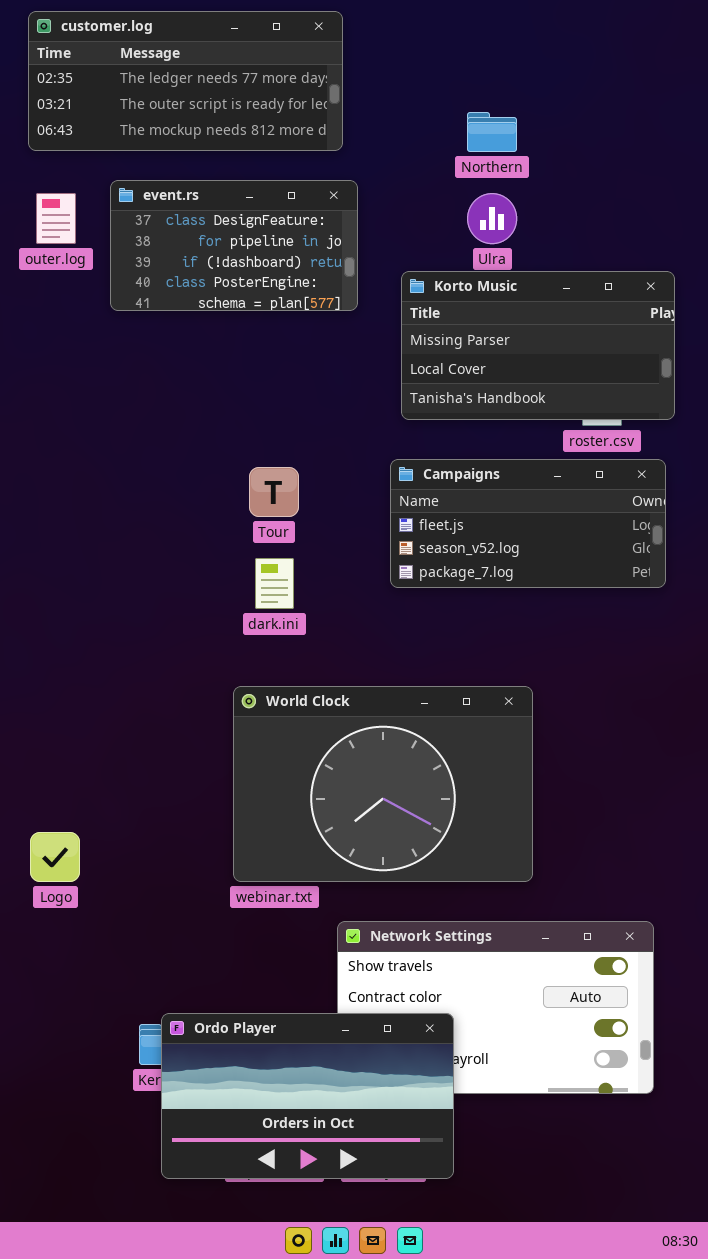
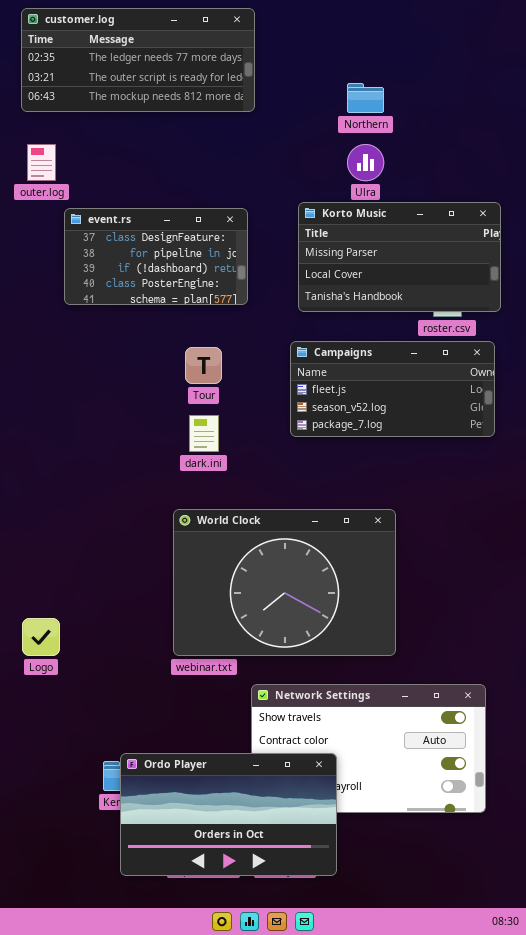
event.rs: [110,180,358,311] -> [64,208,248,305], moved

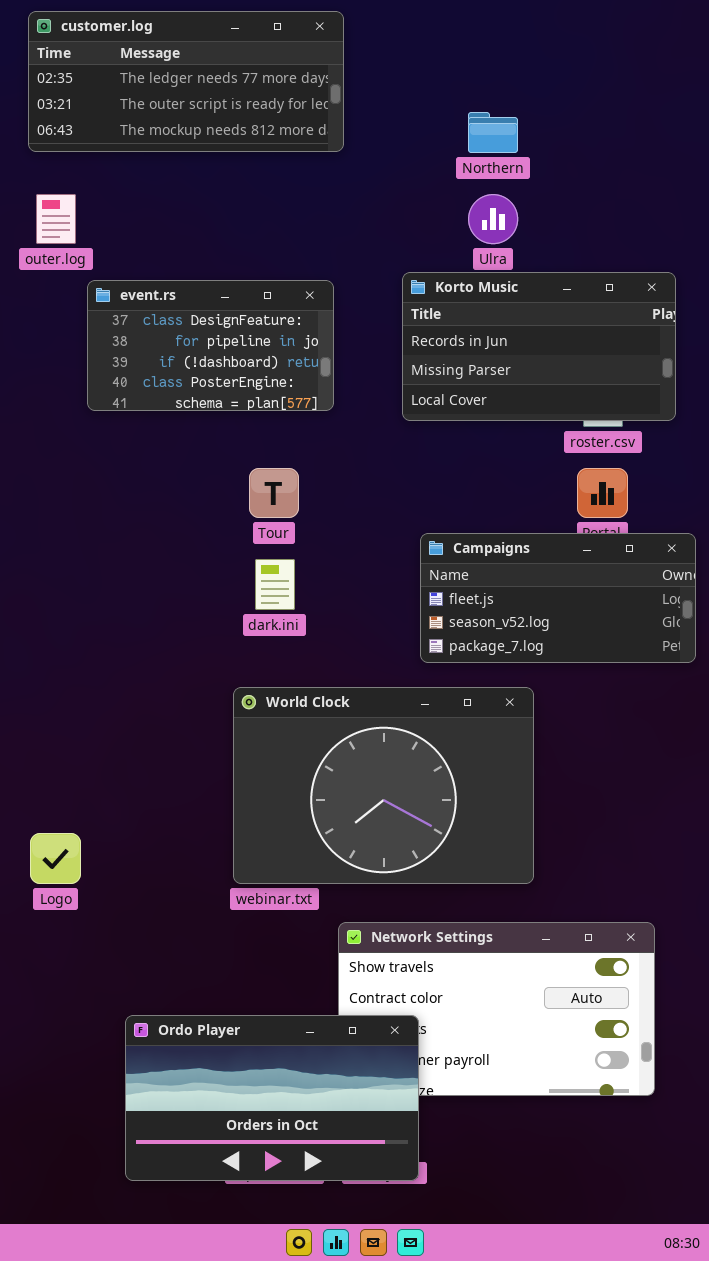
Korto Music: [298,202,501,312] -> [402,272,676,421], scrolled up 1 row
Campaigns: [290,341,495,437] -> [420,533,696,663], moved
Ordo Player: [120,753,337,876] -> [125,1015,419,1181], moved

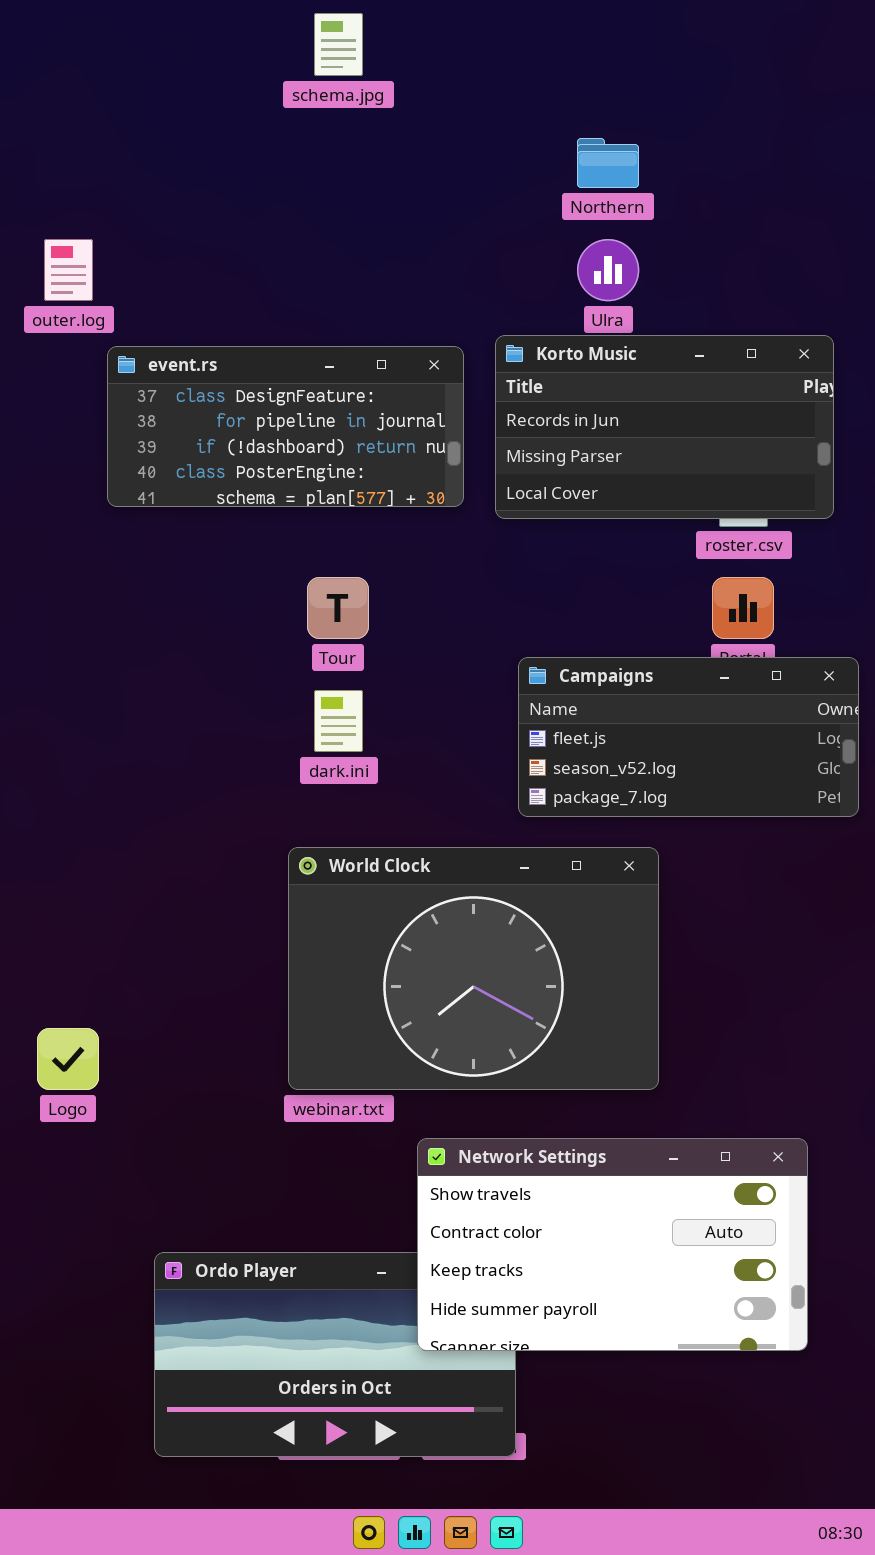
customer.log: [28,11,344,152] -> none, closed
event.rs: [87,280,334,411] -> [107,346,464,507], resized
Network Settings: [338,922,655,1096] -> [417,1138,808,1351], raised

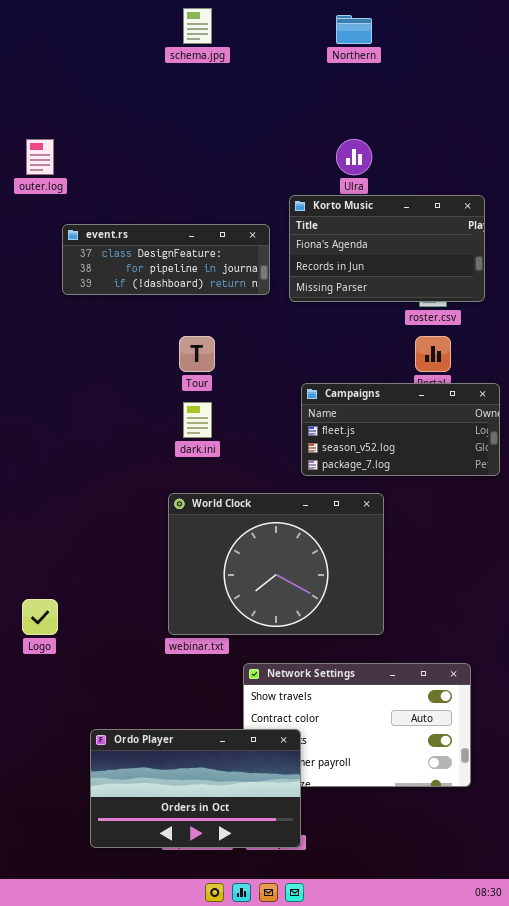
Northern: [577,138,639,188] -> [336,15,372,44], moved
Korto Music: [495,335,834,519] -> [289,195,485,302], scrolled up 1 row
event.rs: [107,346,464,507] -> [62,224,270,295], resized
Ordo Player: [154,1252,516,1457] -> [90,729,301,848], raised

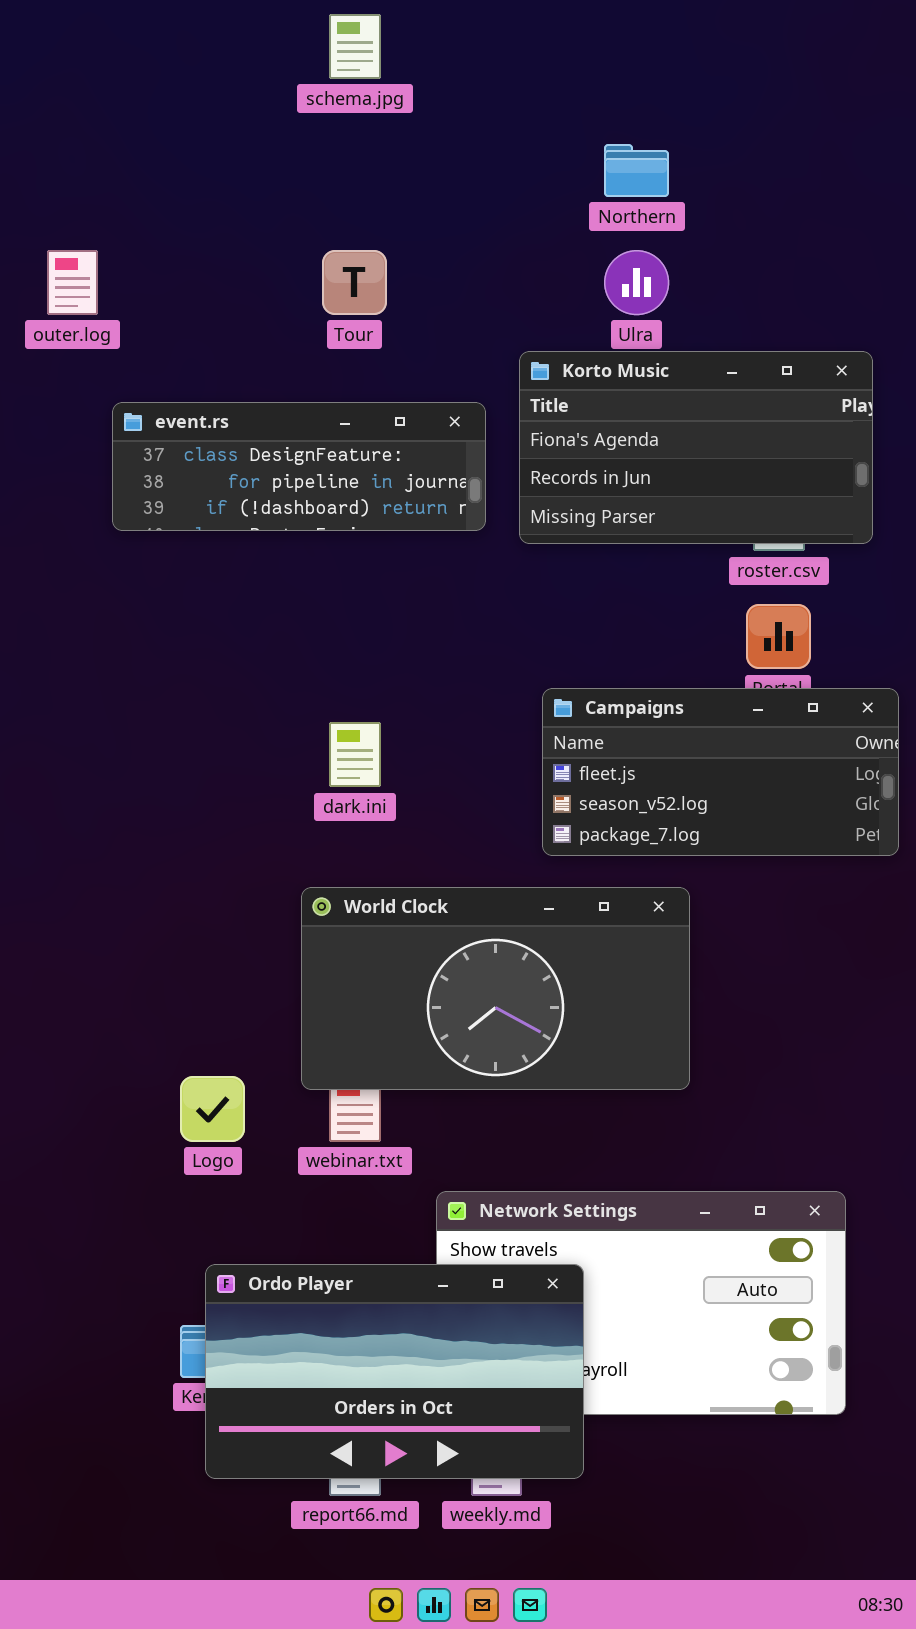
Northern: [336,15,372,44] -> [604,144,669,197], moved
Tour: [179,336,215,372] -> [322,250,387,315], moved
World Clock: [168,493,384,635] -> [301,887,690,1090], resized
Logo: [22,599,58,635] -> [180,1076,245,1142], moved
Ordo Player: [90,729,301,848] -> [205,1264,584,1479], moved

